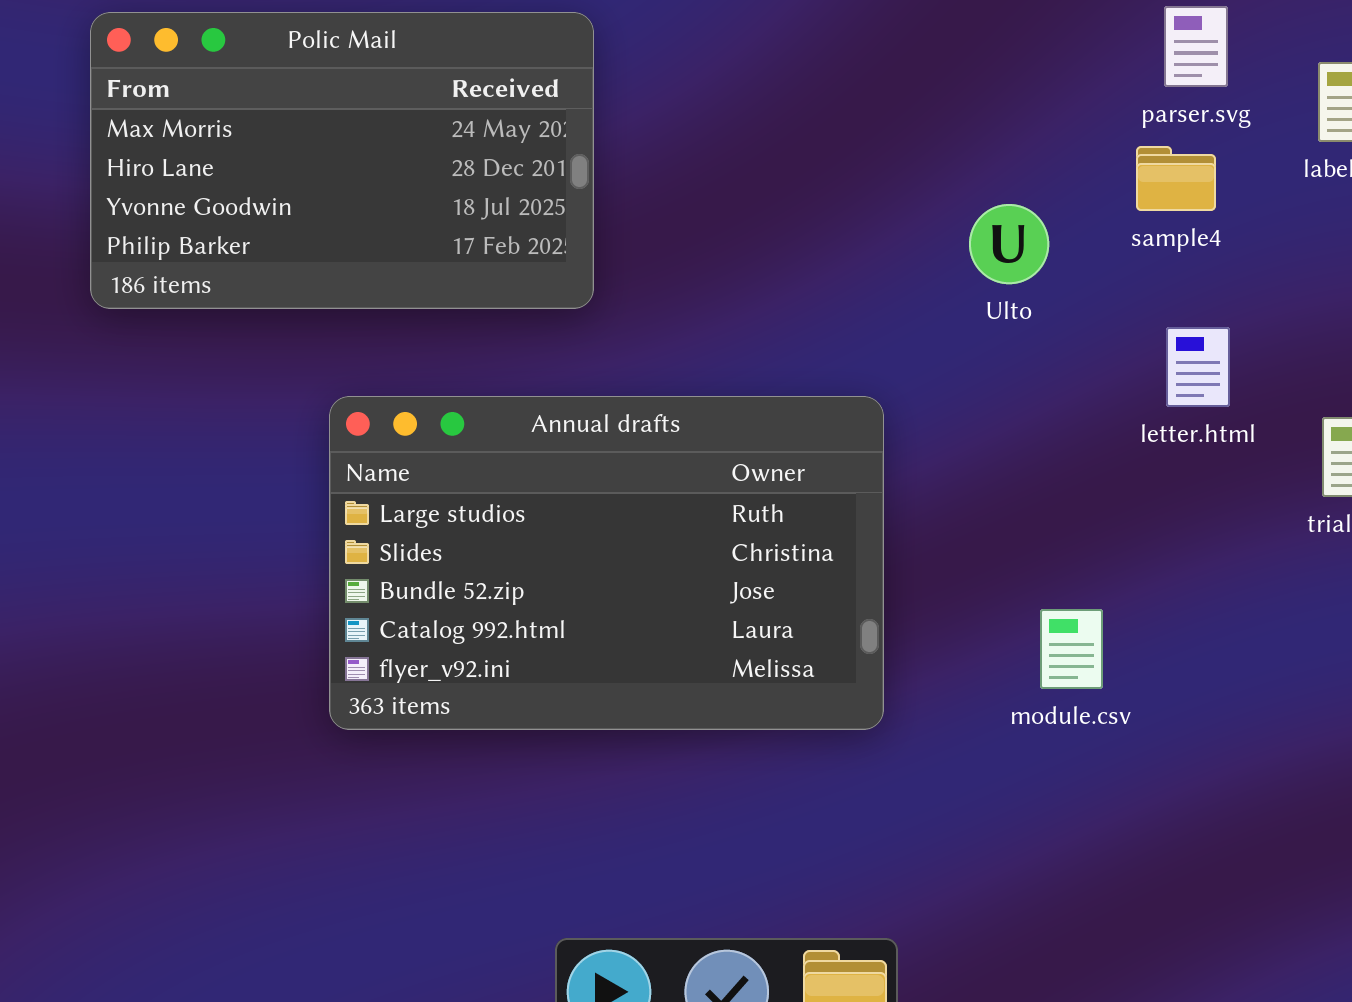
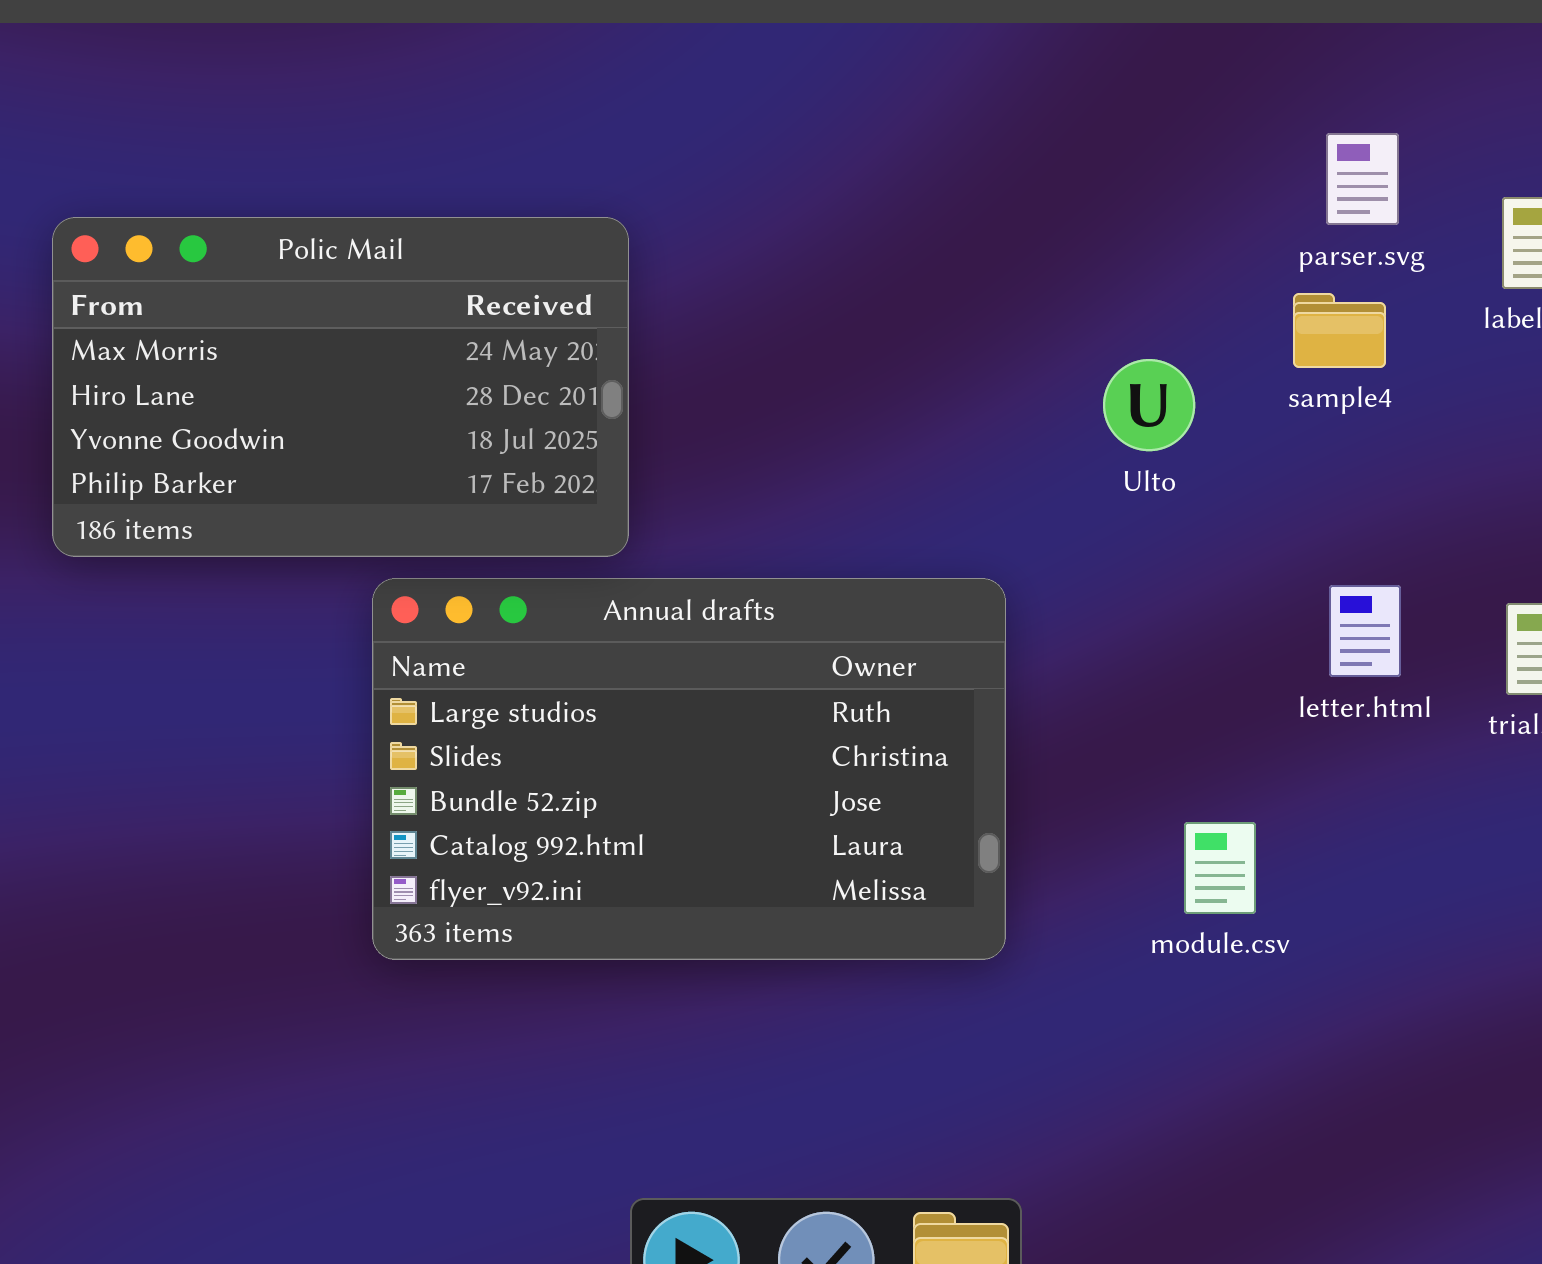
Polic Mail: [90,12,594,309] -> [52,217,629,557], moved
letter.html: [1166,327,1230,407] -> [1329,585,1401,677], moved

